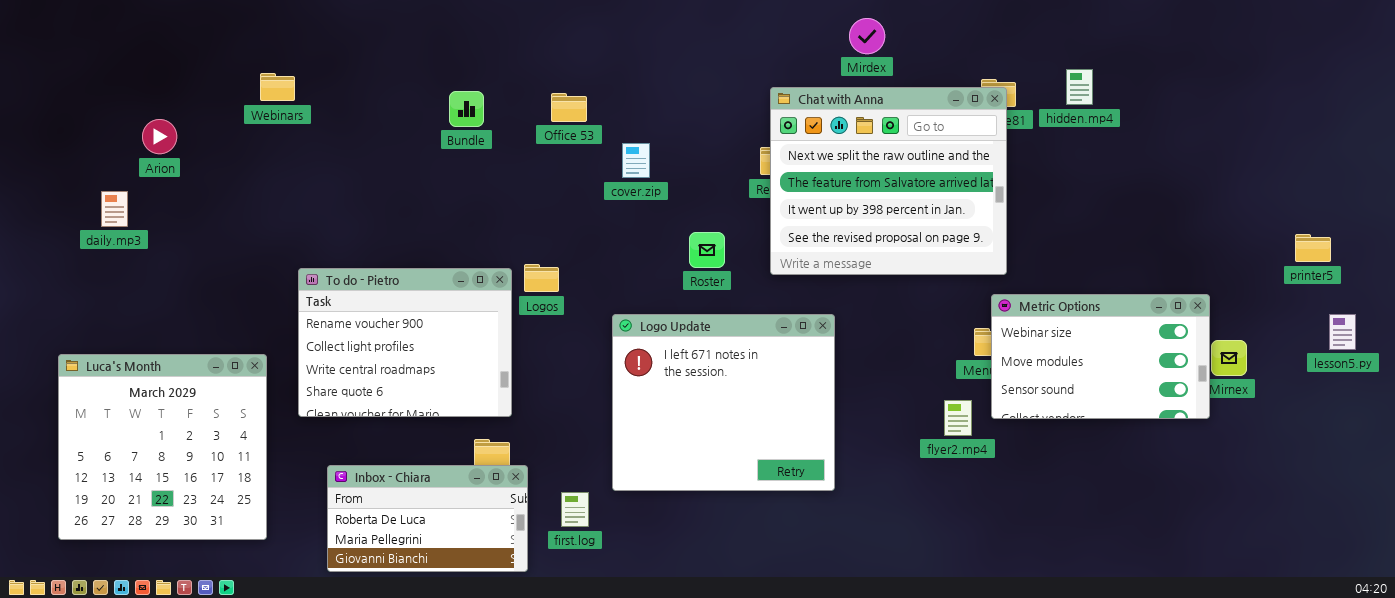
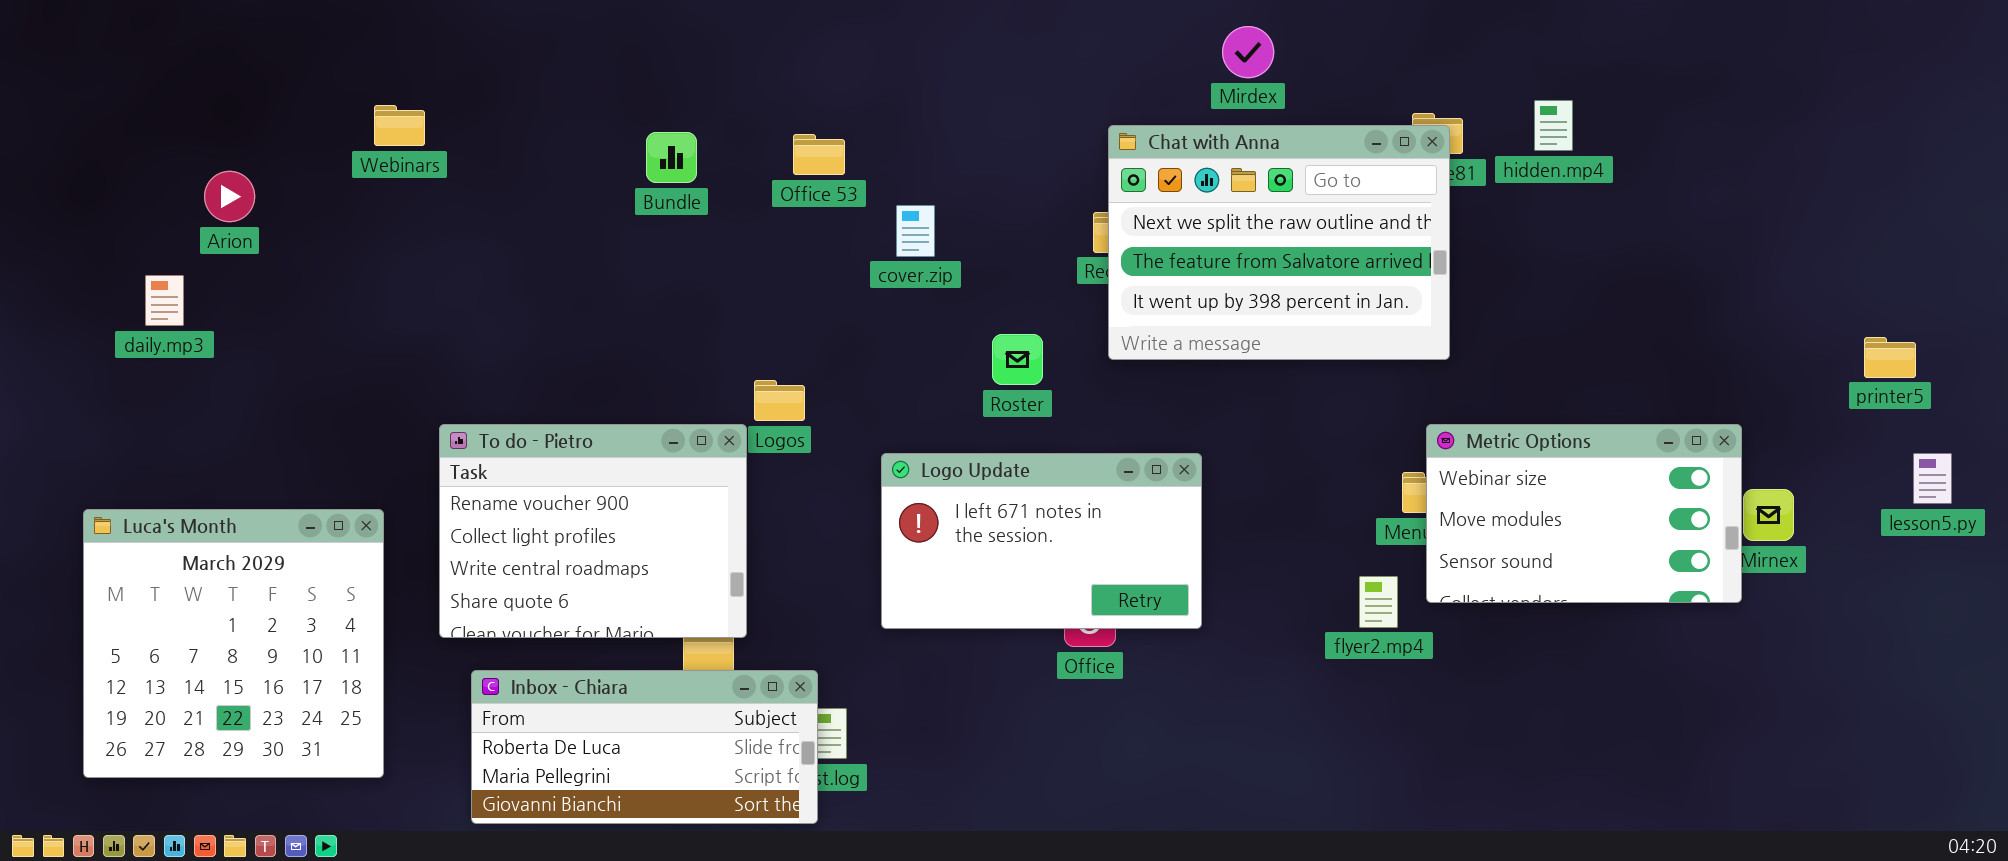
Chat with Anna: [770,87,1007,275] -> [1108,125,1450,360], resized
To do - Pietro: [298,268,512,417] -> [439,424,747,638], moved
Logo Update: [612,314,835,491] -> [881,453,1202,629], resized
Inbox - Chiara: [327,465,528,572] -> [471,670,818,824], resized

